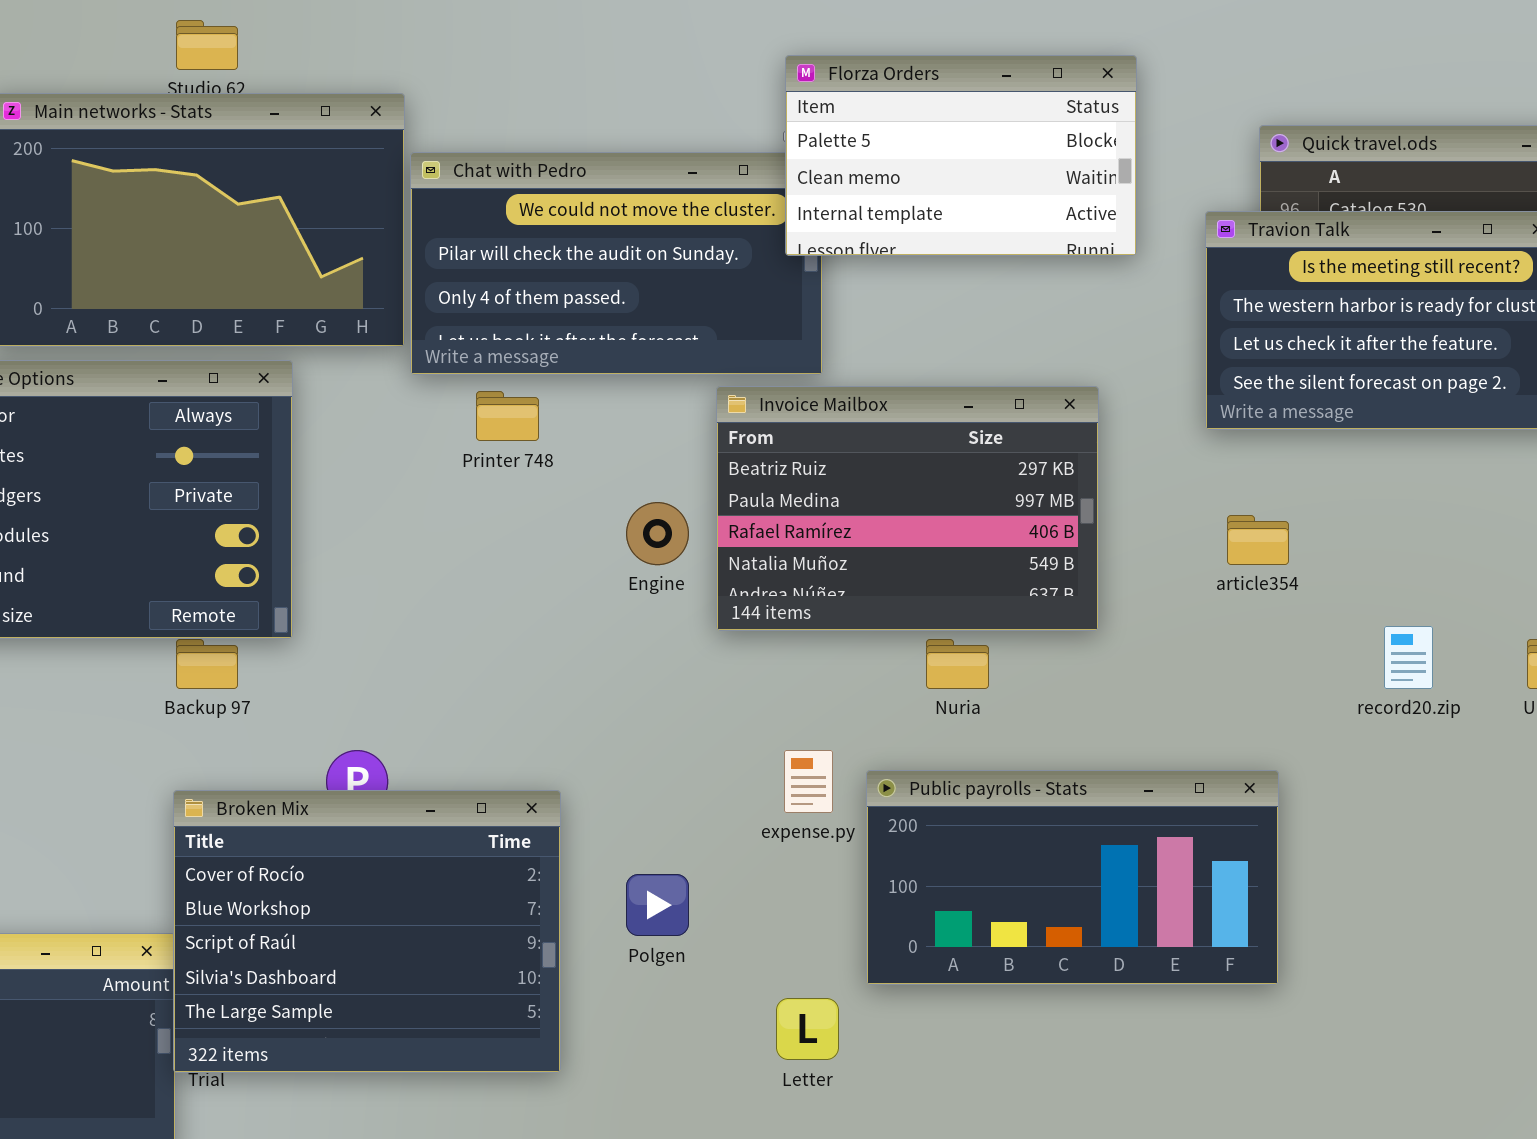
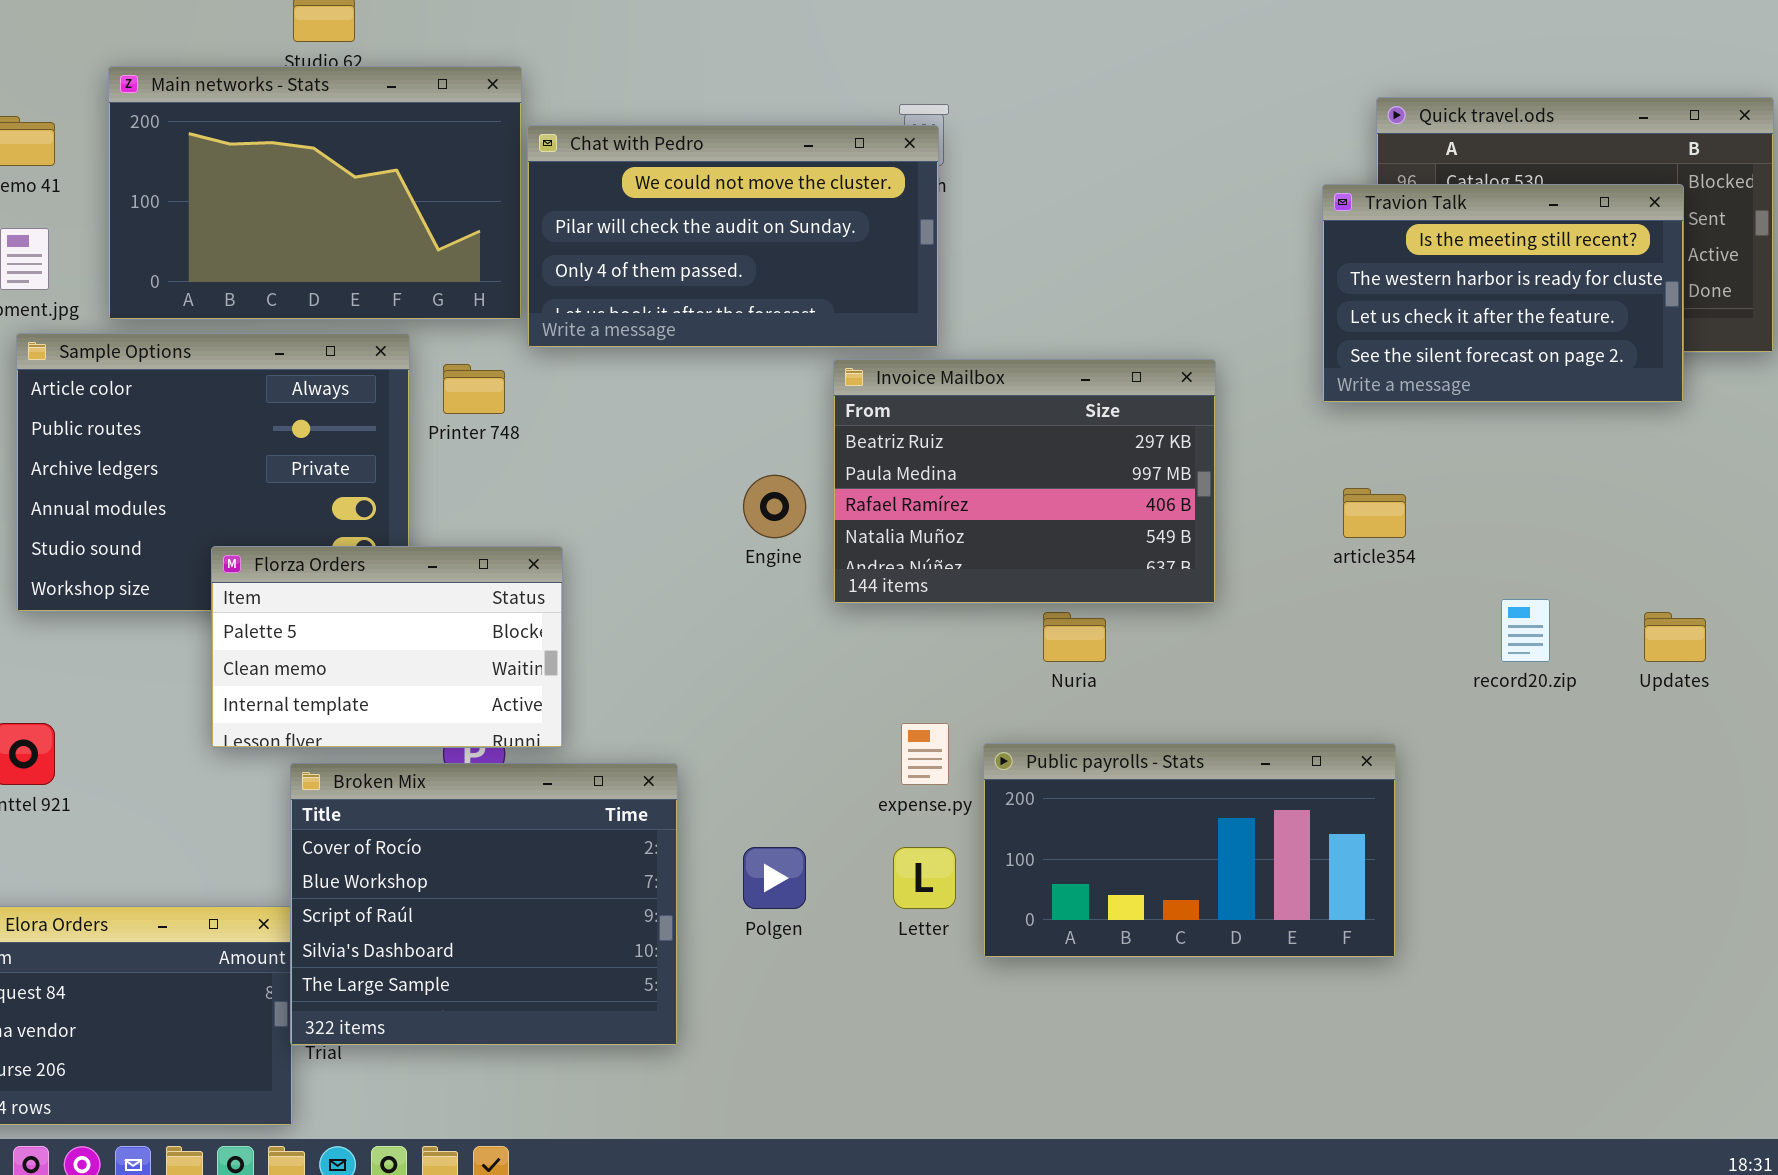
Florza Orders: [785,55,1137,256] -> [211,546,563,748], moved
Printer 748: [476,391,539,441] -> [443,364,505,414], moved
Letter: [776,998,839,1060] -> [893,847,956,909], moved

